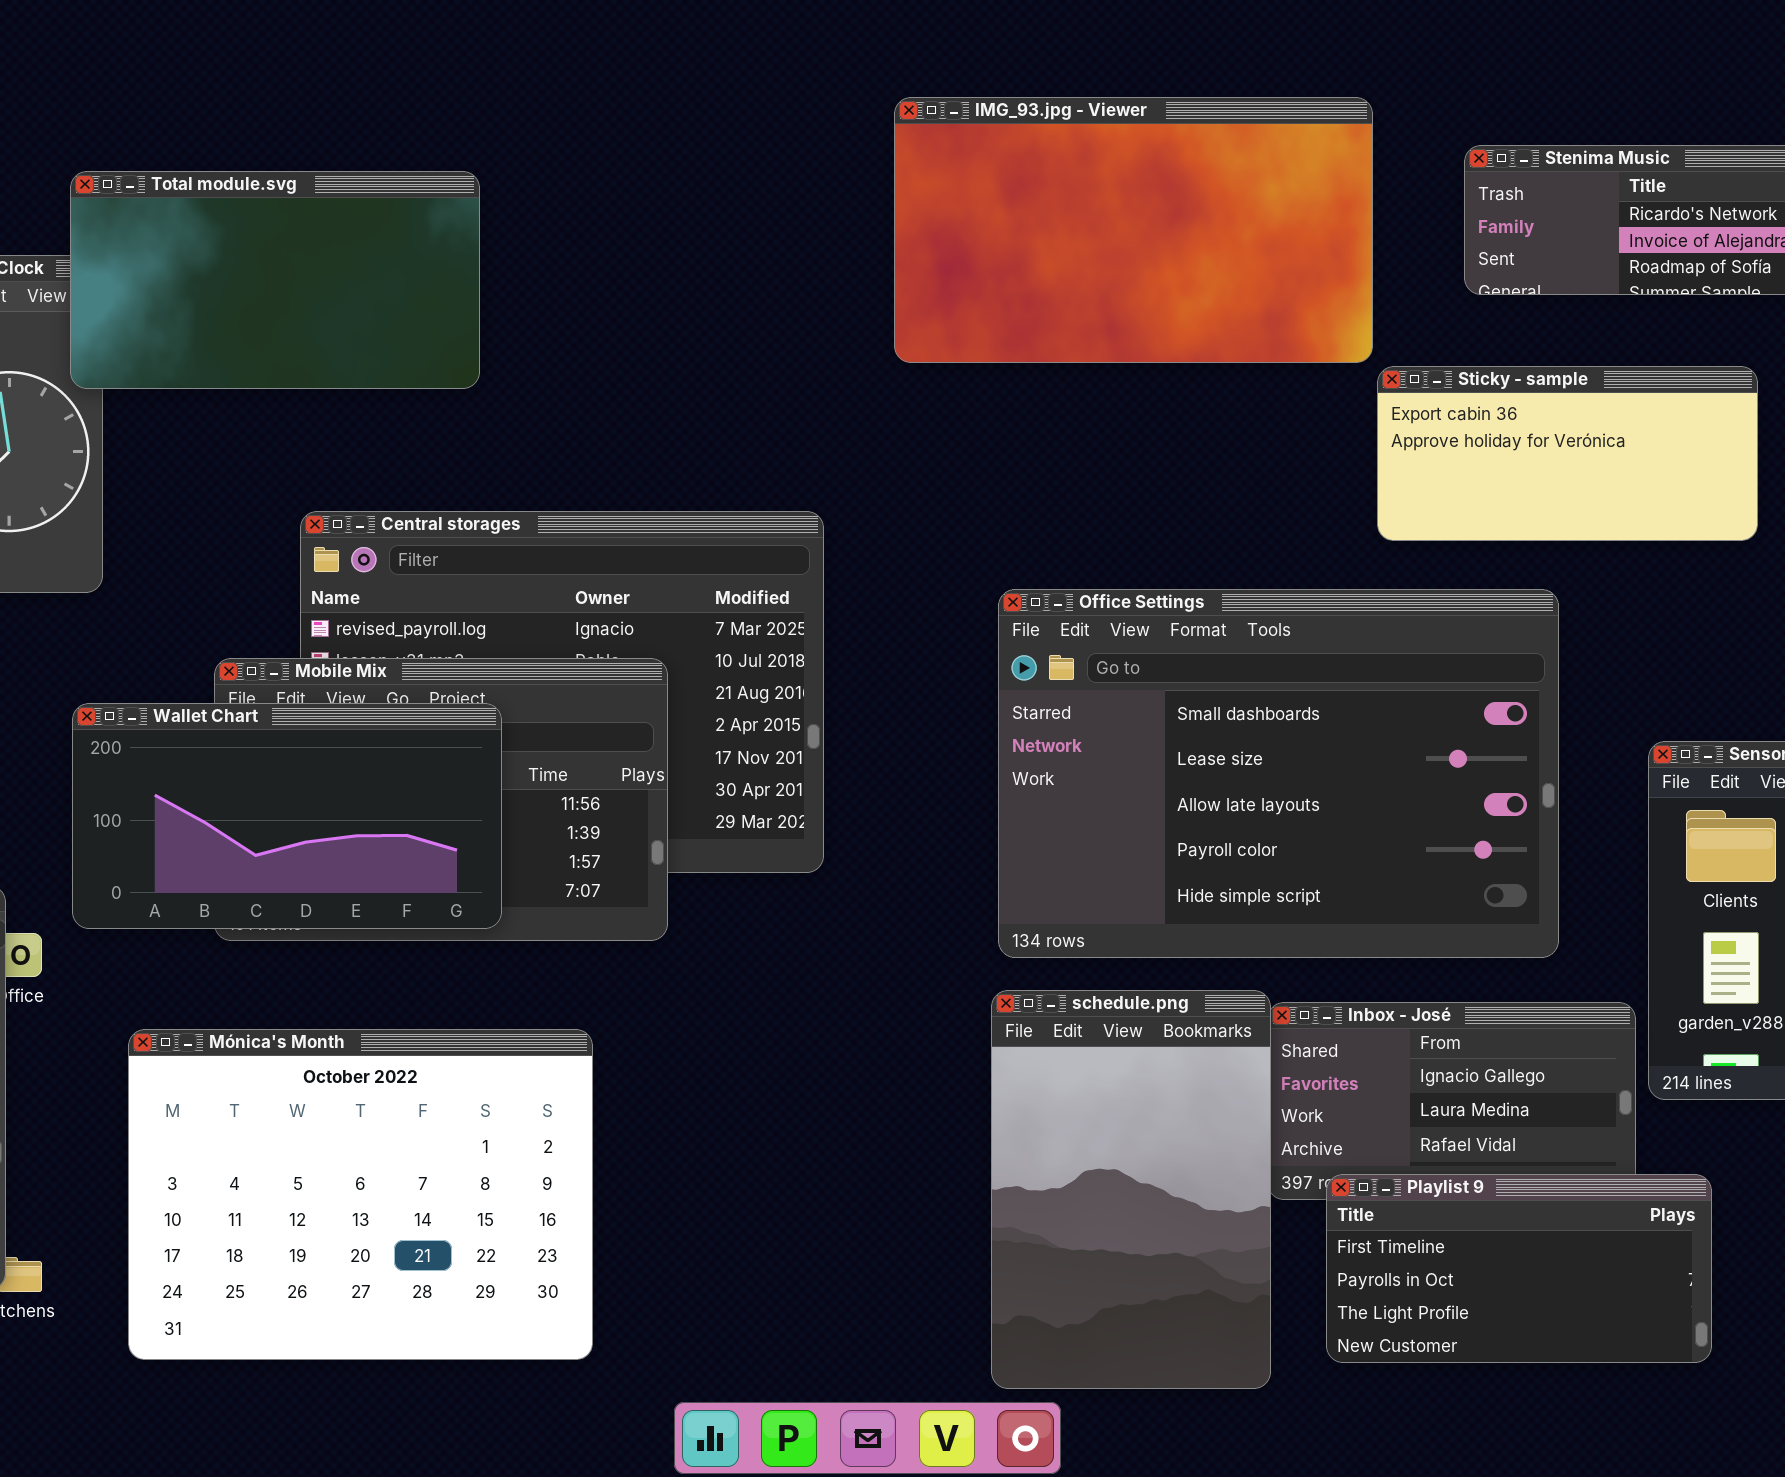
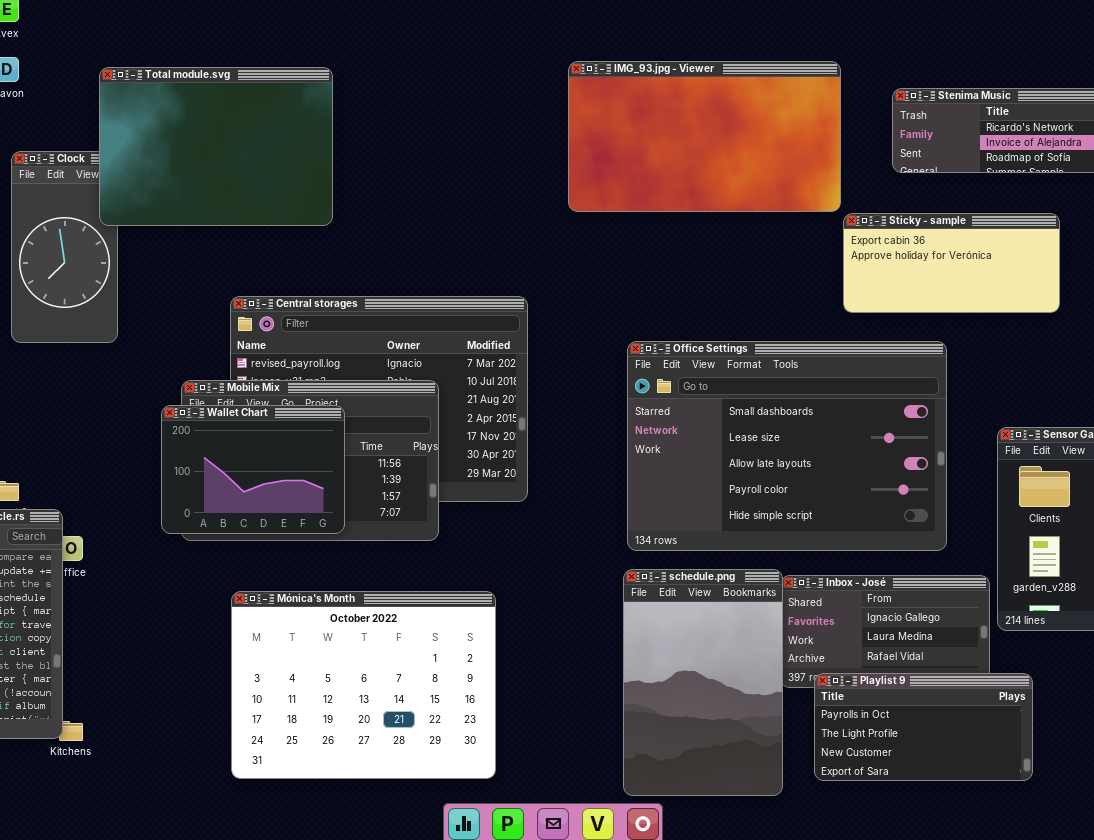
Total module.svg: [70,171,480,389] -> [99,67,333,226], resized
Wallet Chart: [72,703,502,929] -> [161,405,345,534], resized
Mónica's Month: [128,1029,593,1360] -> [231,591,496,779], moved
Playlist 9: [1326,1174,1712,1363] -> [814,673,1033,781], scrolled down 1 row

